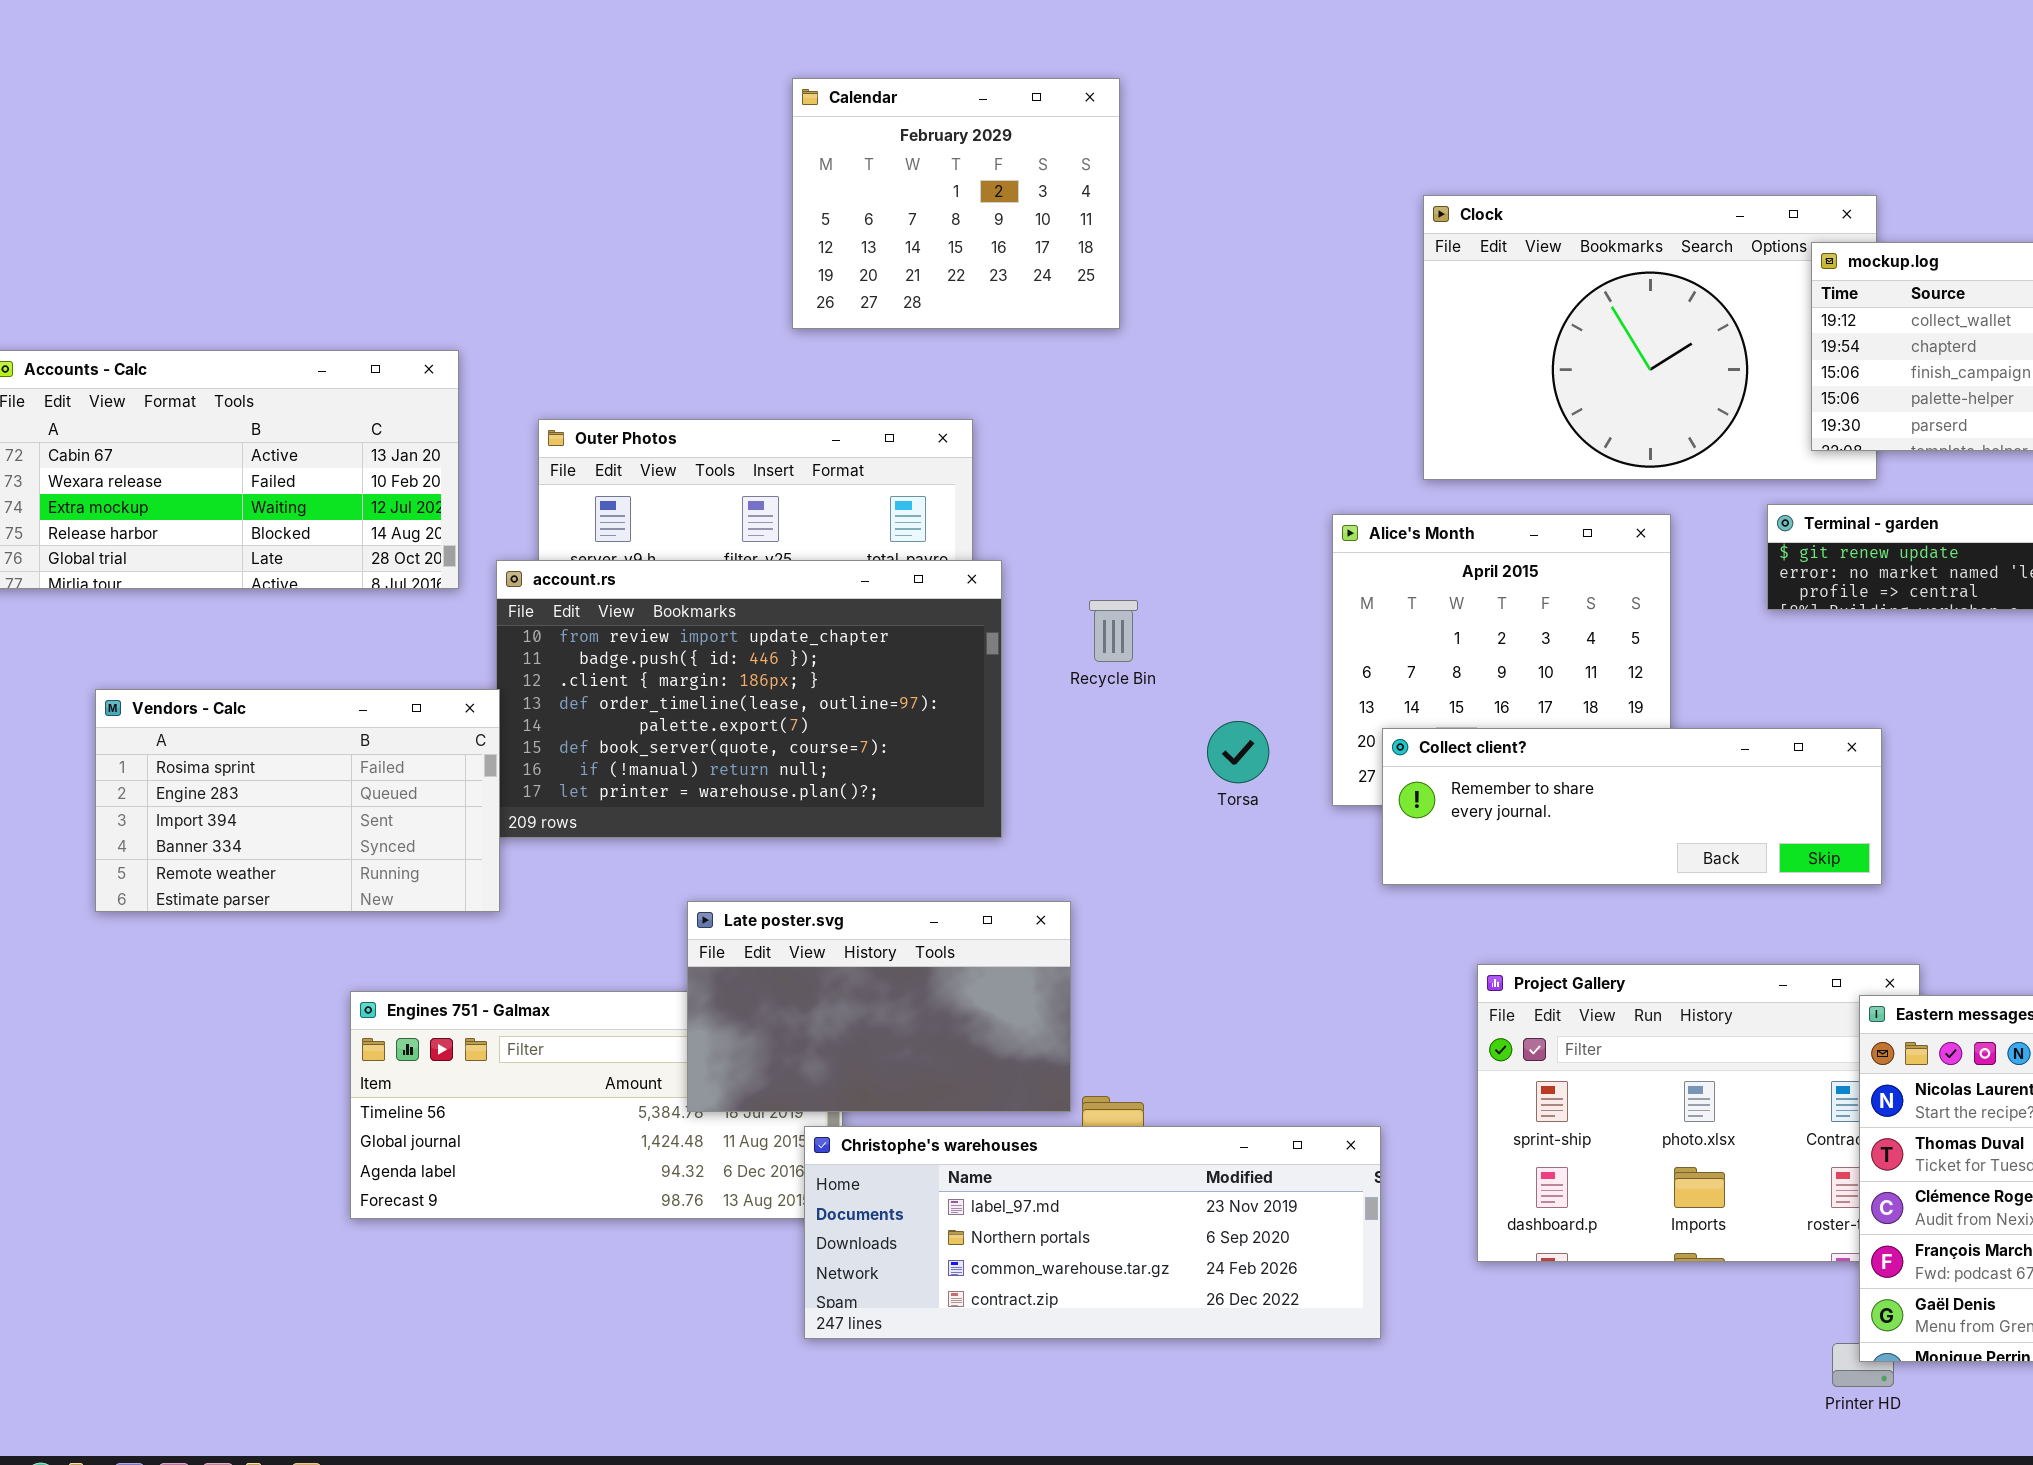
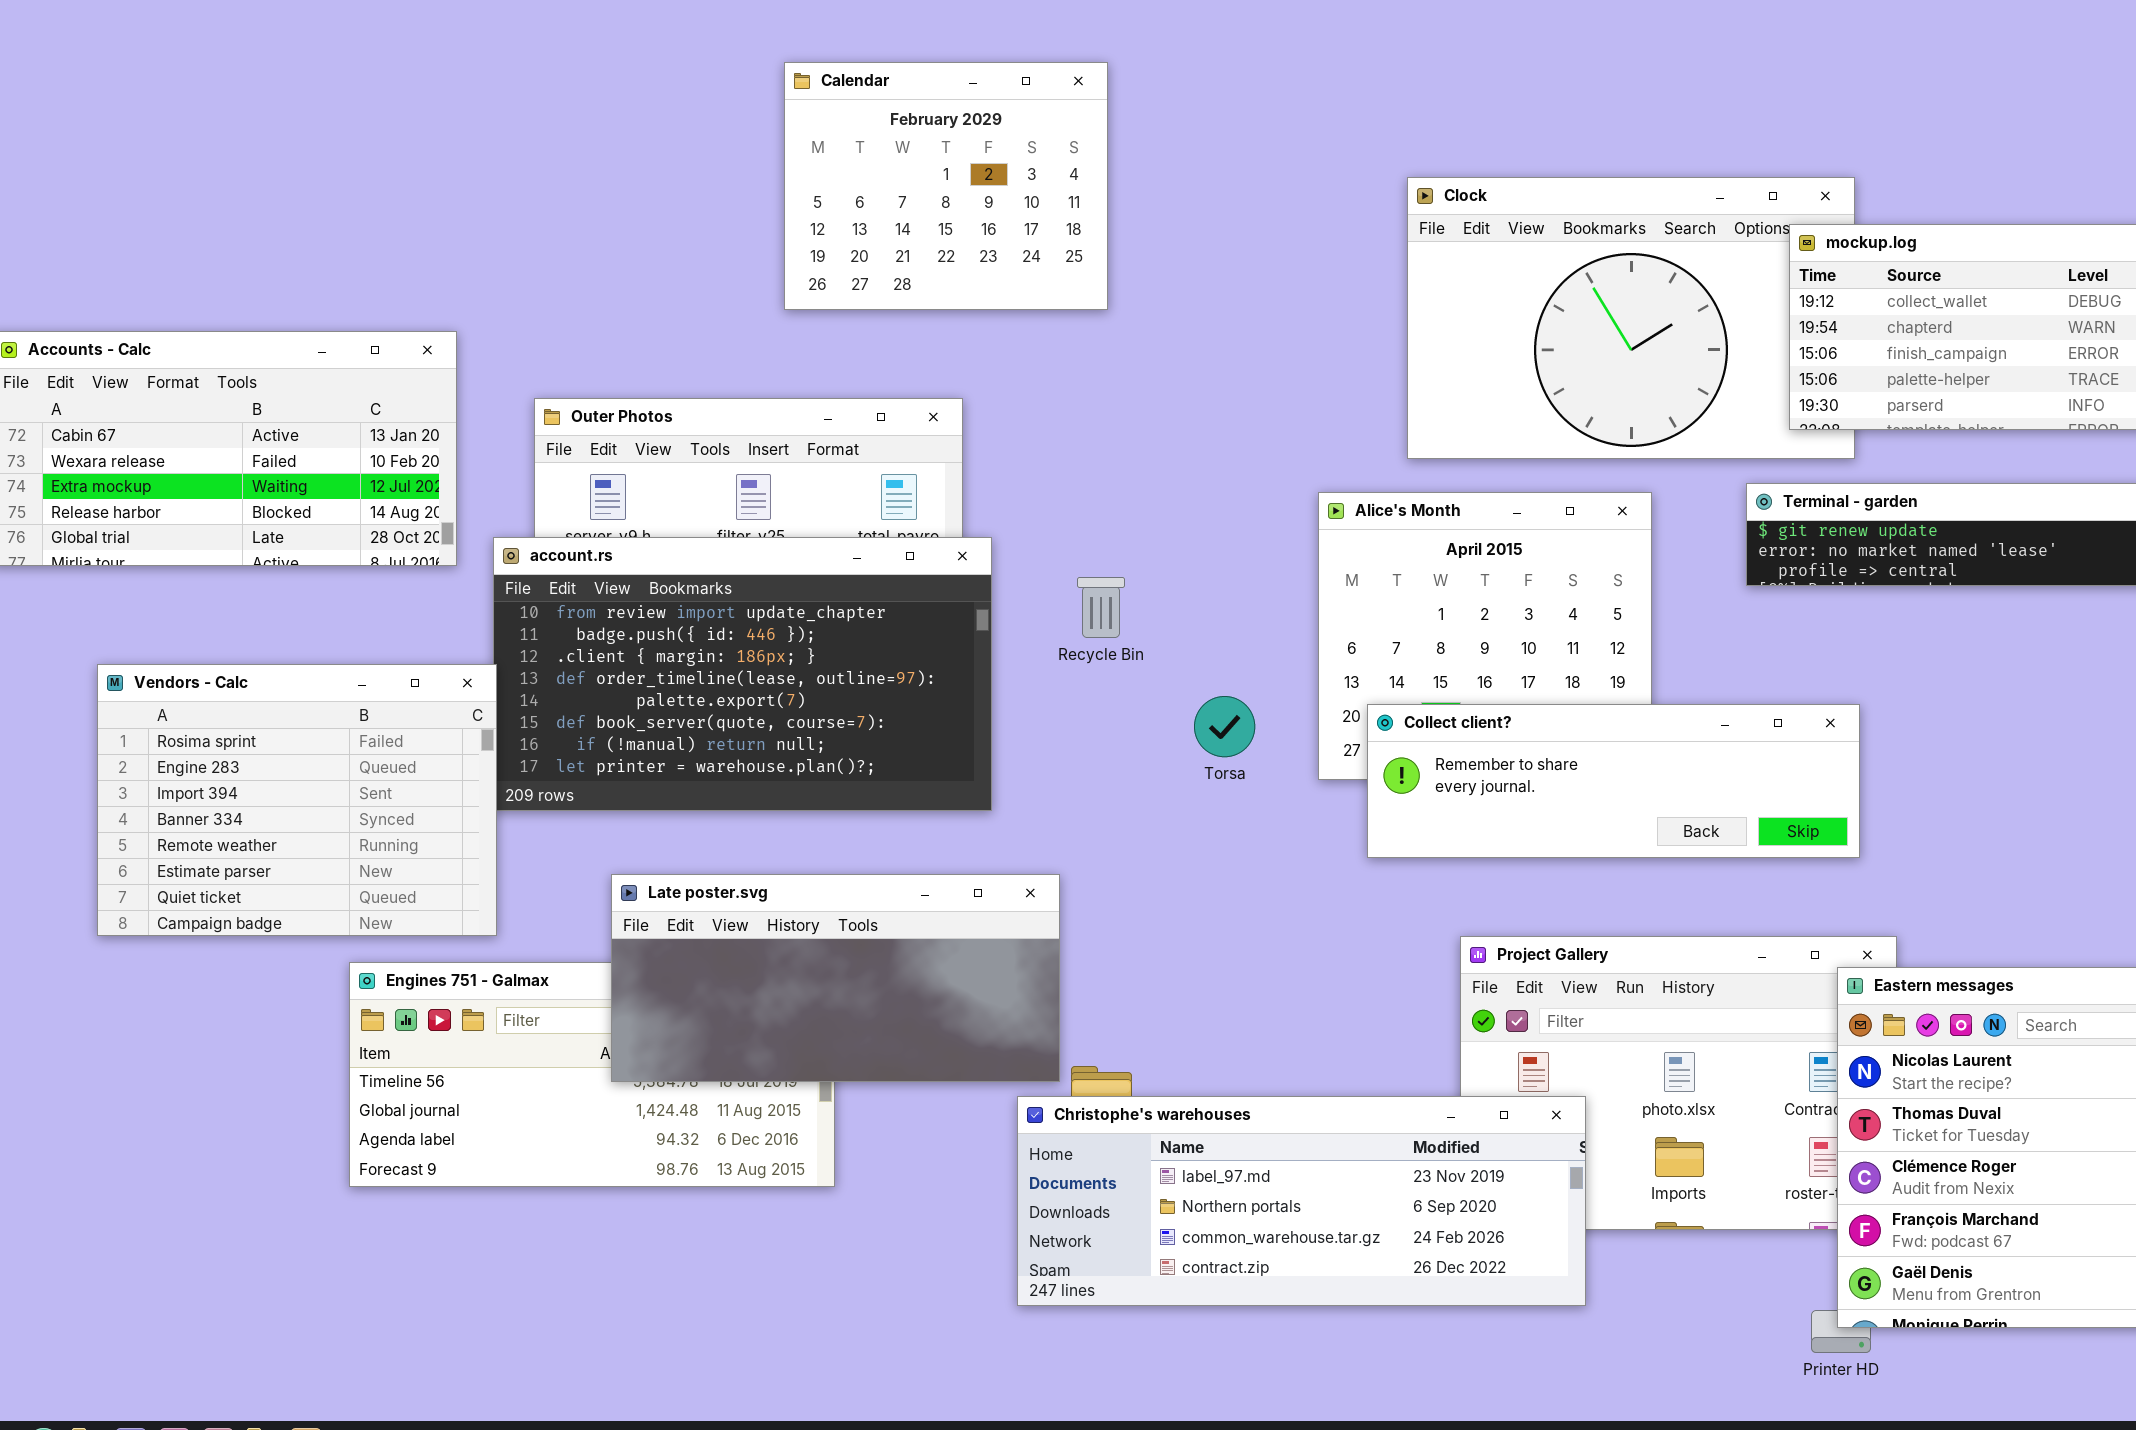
Vendors - Calc: [95,689,500,912] -> [97,664,497,936], resized
Late poster.svg: [687,901,1071,1112] -> [611,874,1060,1082], resized
Christophe's warehouses: [804,1126,1381,1339] -> [1017,1096,1586,1306], moved

